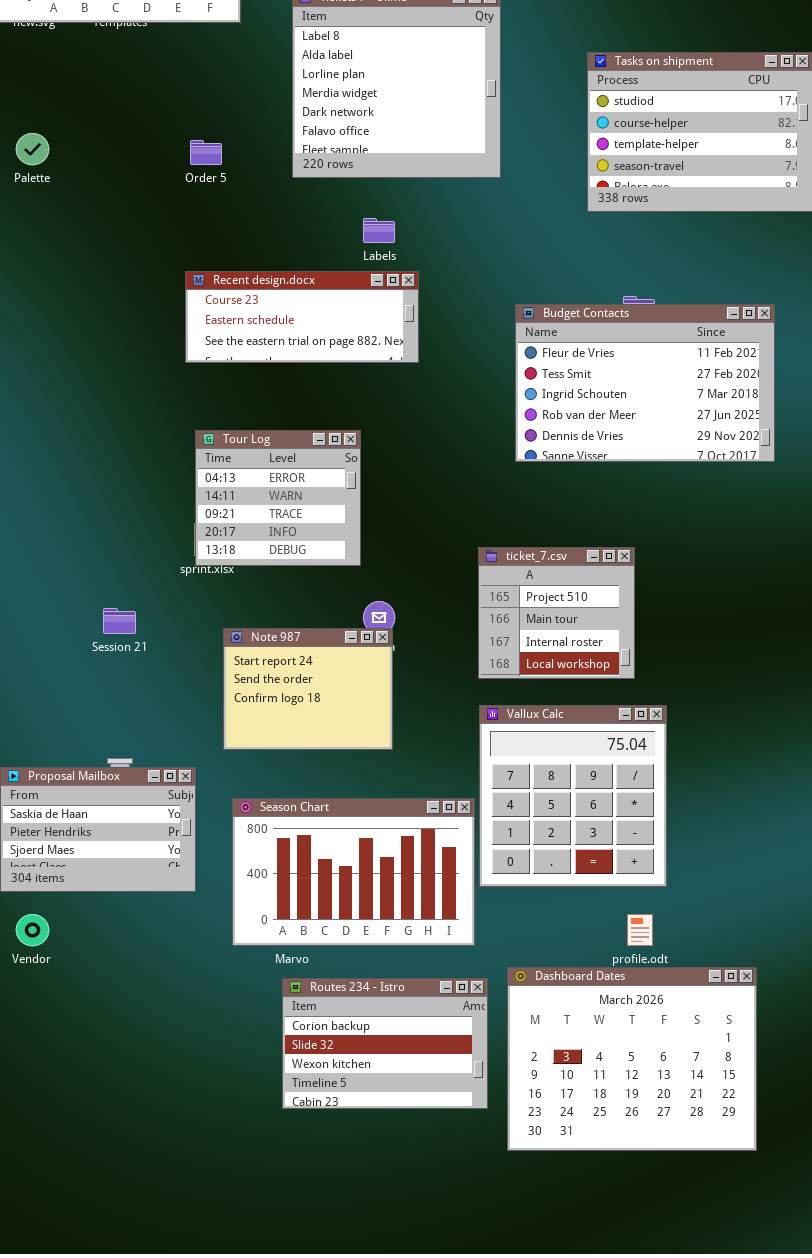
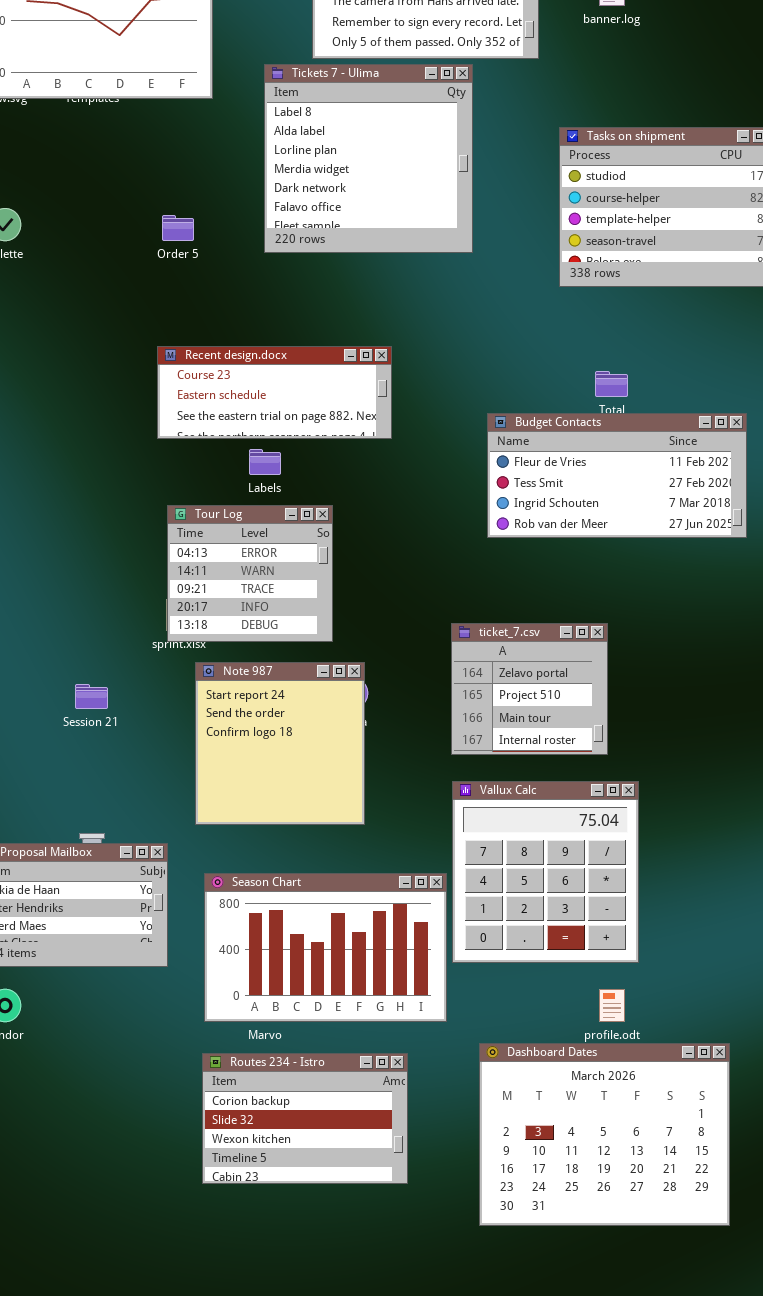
Labels: [363,218,395,243] -> [249,449,281,475], moved
Budget Contacts: [515,304,775,462] -> [487,413,747,538], resized
ticket_7.csv: [478,547,635,679] -> [451,623,608,755], scrolled up 1 row
Note 987: [223,628,393,750] -> [195,662,365,825], resized
Routes 234 - Istro: [282,978,488,1109] -> [202,1053,408,1184], moved

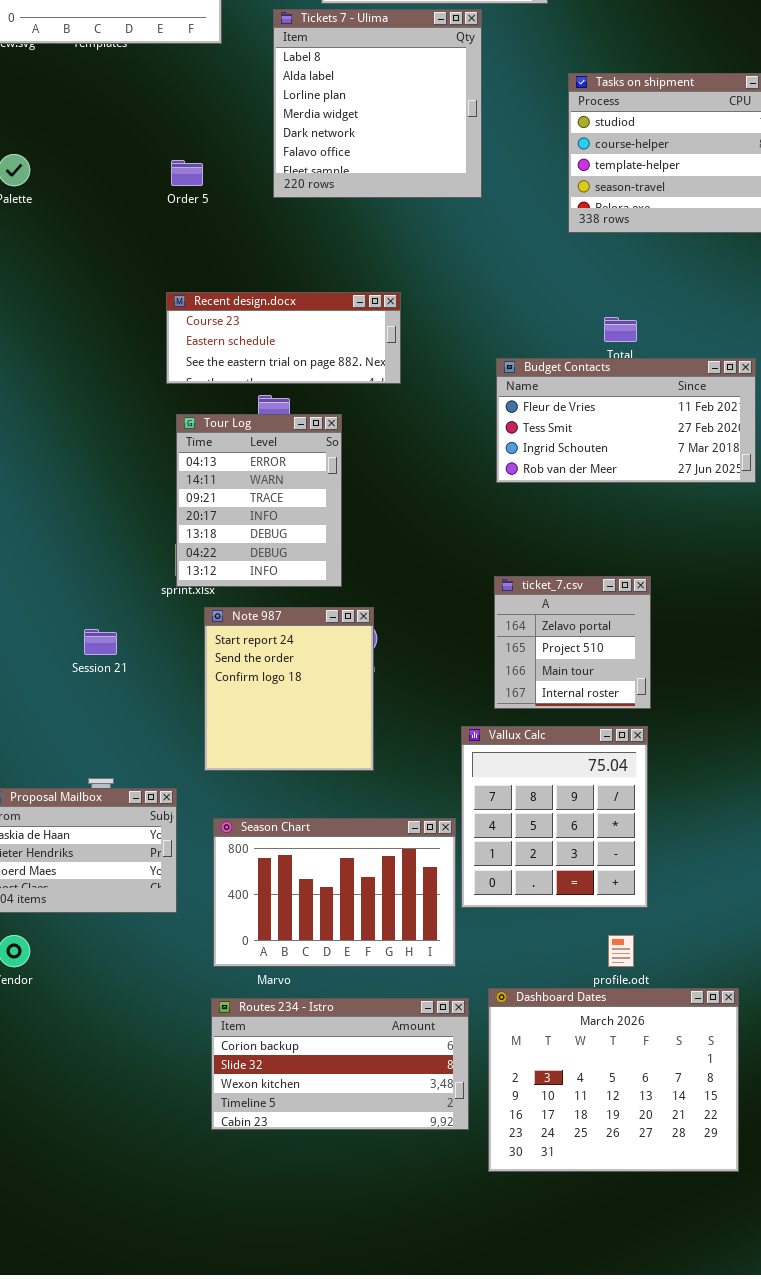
Tour Log: [167,505,333,642] -> [176,414,342,587], resized
ticket_7.csv: [451,623,608,755] -> [494,576,651,709], moved
Routes 234 - Istro: [202,1053,408,1184] -> [211,998,469,1130], resized

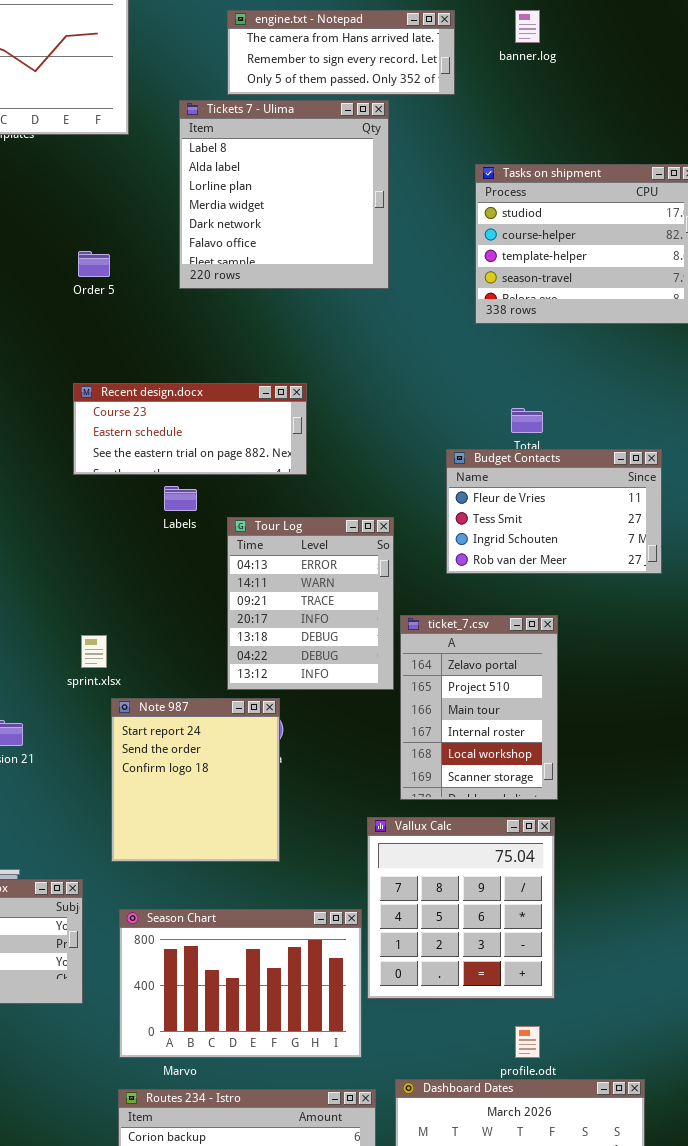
Budget Contacts: [496,358,756,483] -> [446,449,662,574], resized
Tour Log: [176,414,342,587] -> [227,517,394,690], moved
ticket_7.csv: [494,576,651,709] -> [400,615,558,800], resized

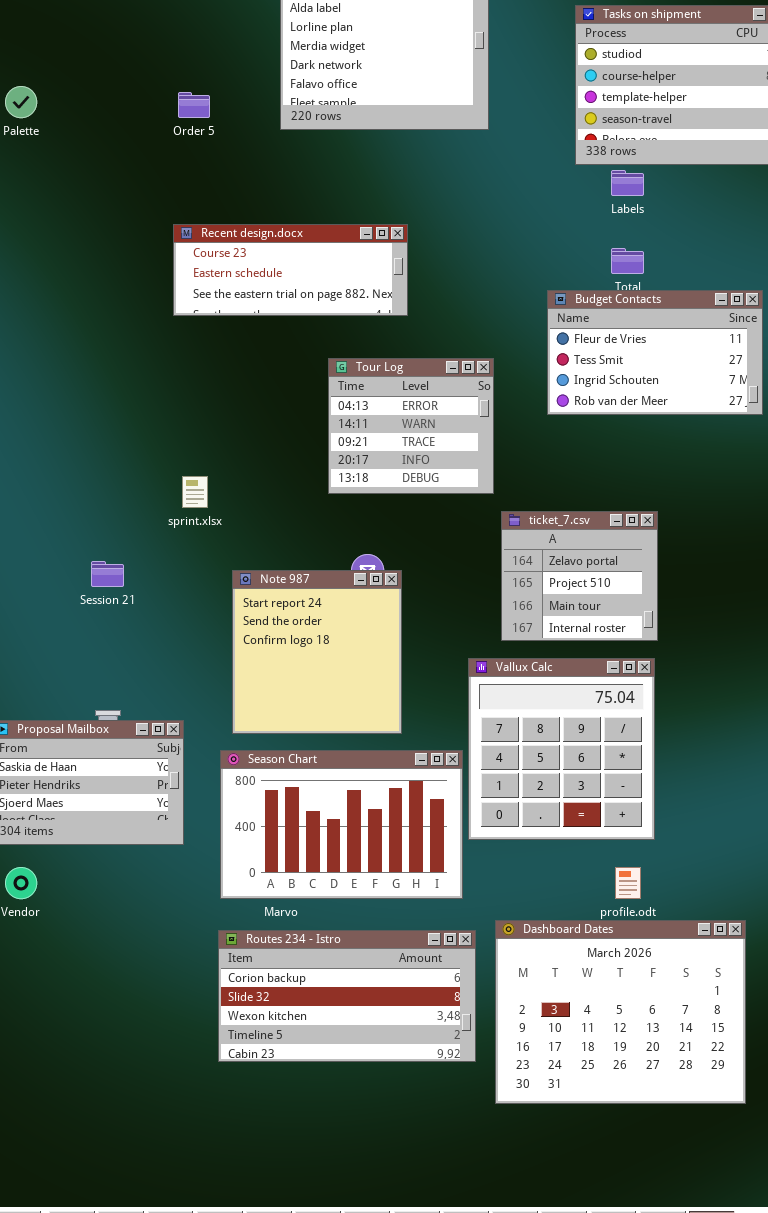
Labels: [164,486,197,511] -> [611,170,644,196], moved
Tour Log: [227,517,394,690] -> [328,358,494,494], resized
ticket_7.csv: [400,615,558,800] -> [501,511,658,641], resized
Note 987: [111,698,280,862] -> [232,570,402,734], moved

